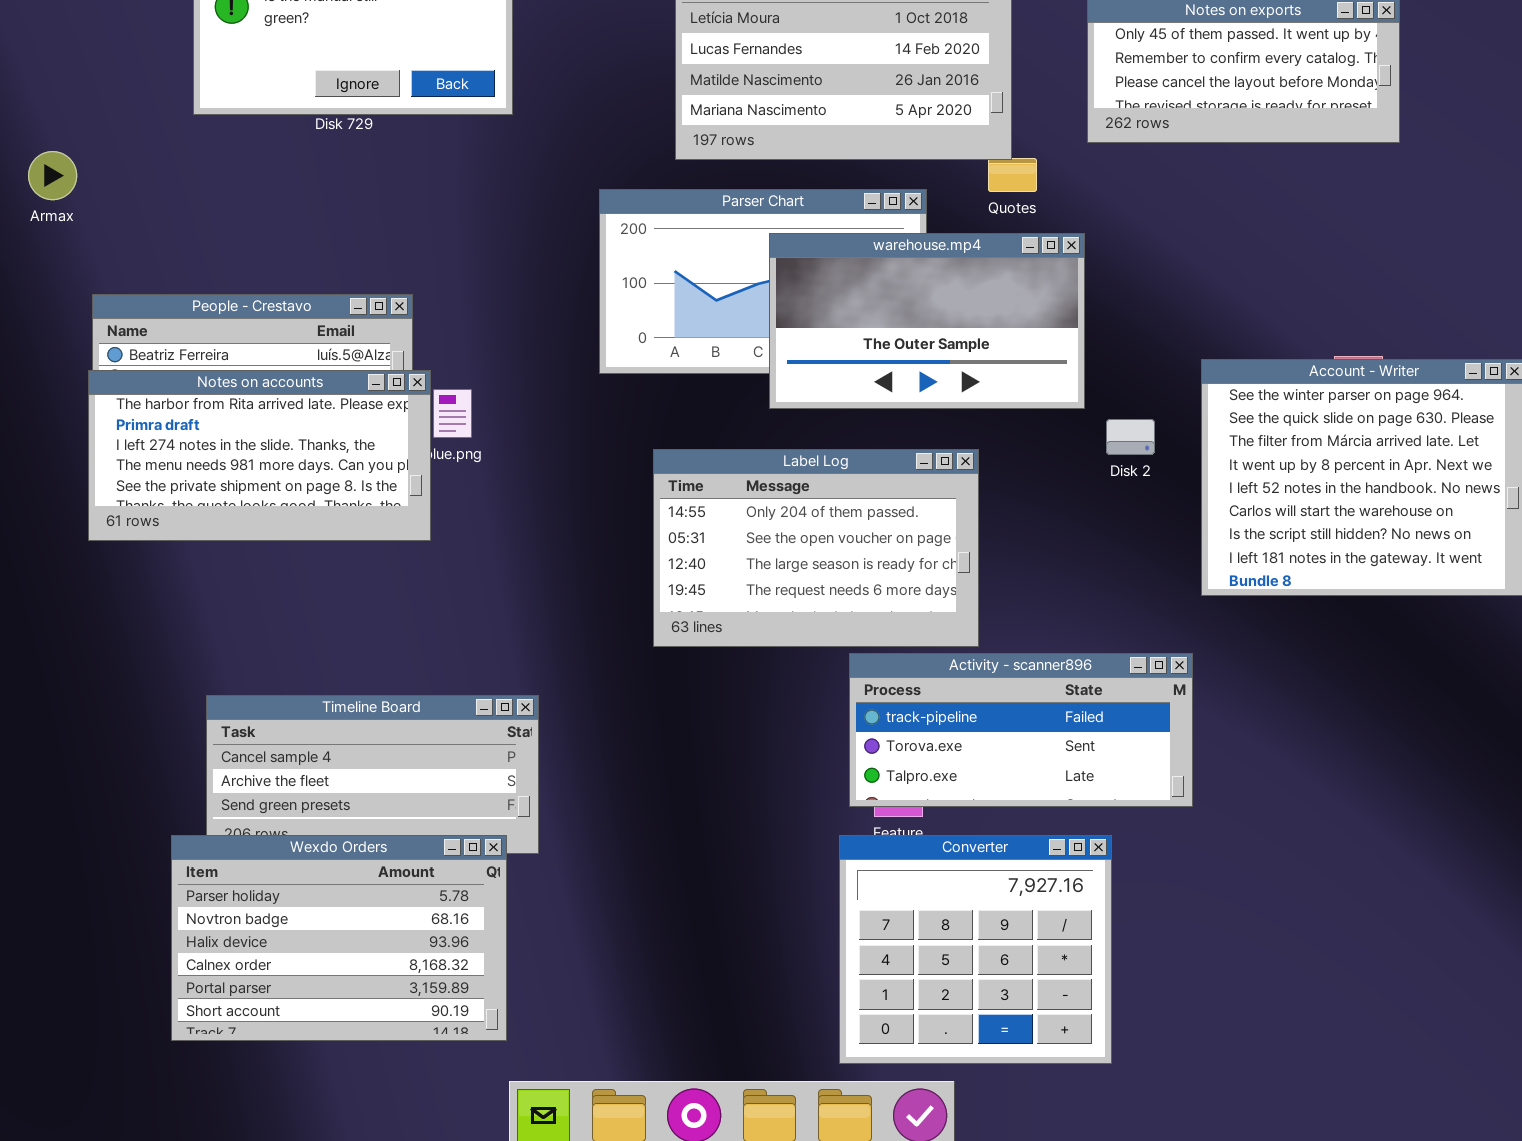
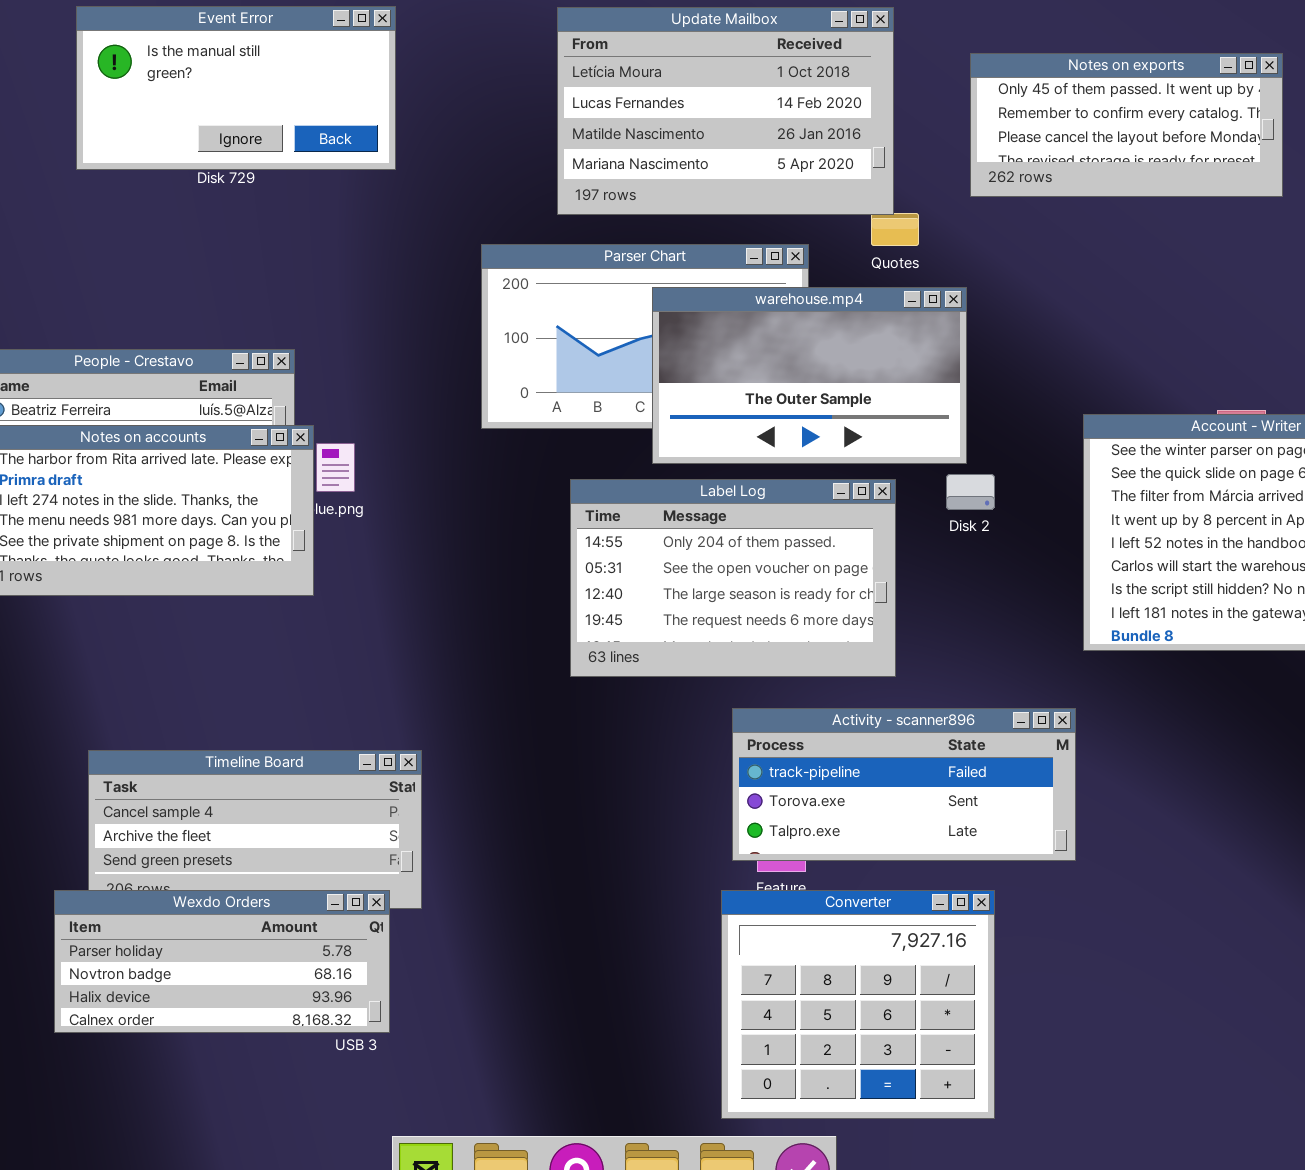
Disk 2: [1106,419,1155,455] -> [946,474,995,510], moved
Label Log: [653,449,979,647] -> [570,479,896,677], moved
Wexdo Orders: [171,835,507,1041] -> [54,890,390,1033], resized

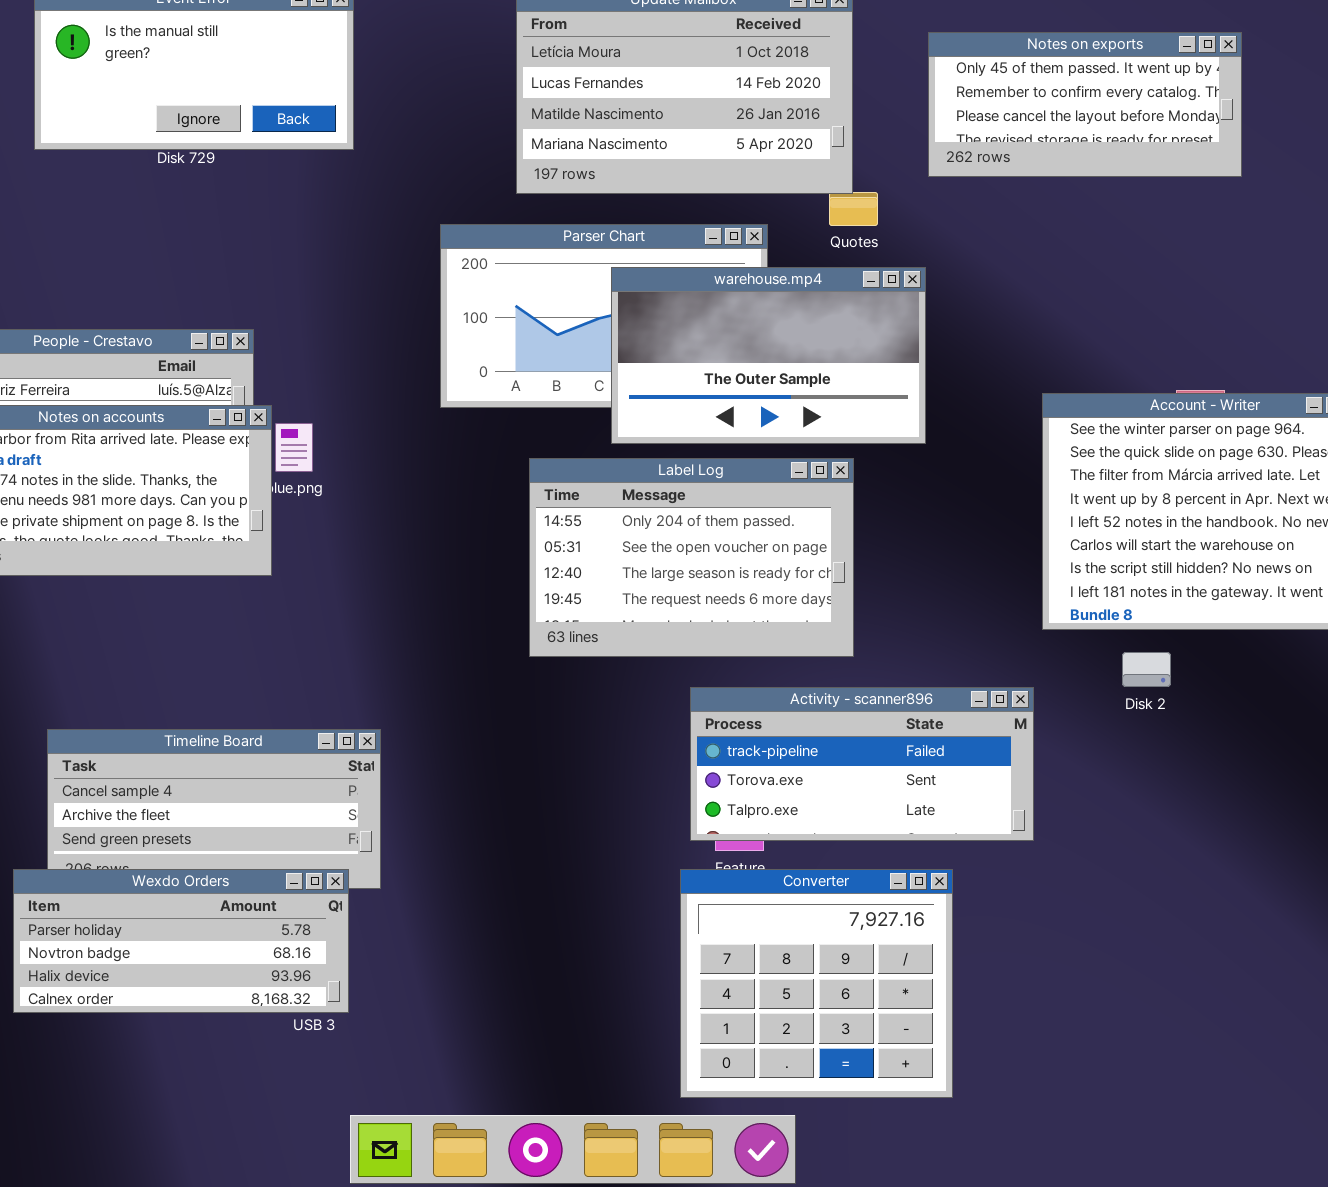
Disk 2: [946,474,995,510] -> [1122,652,1171,687], moved

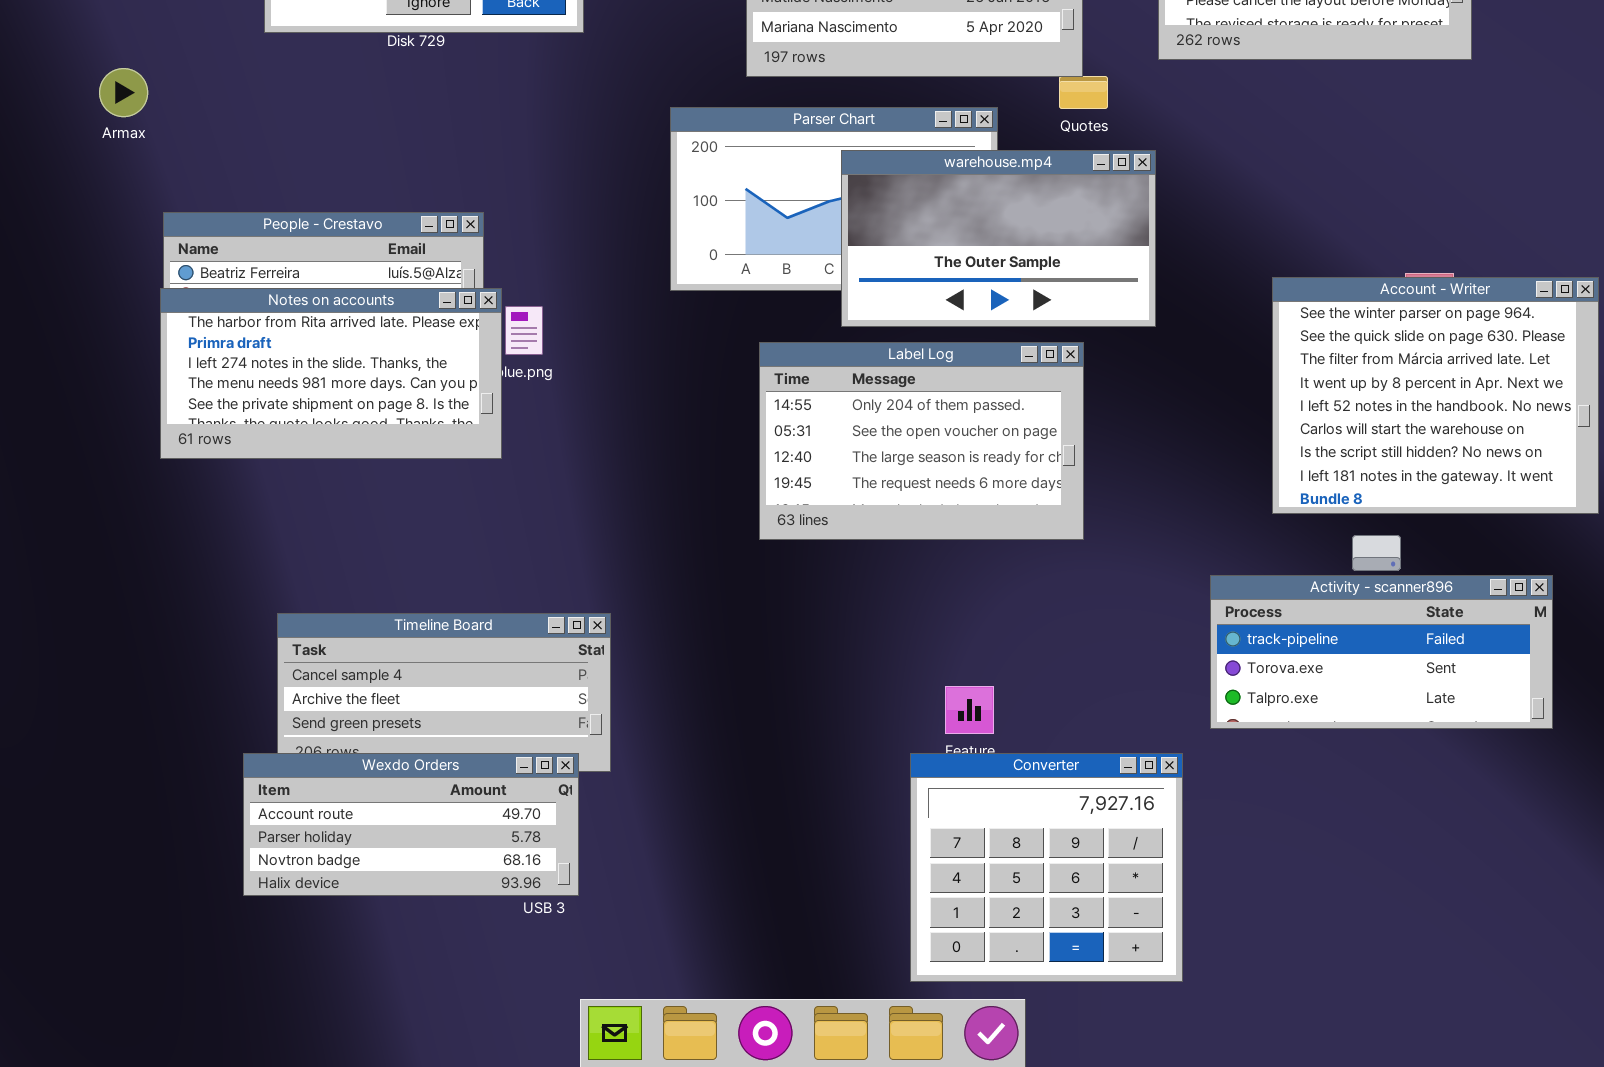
Activity - scanner896: [690,687,1034,841] -> [1210,575,1553,729], moved
Wexdo Orders: [13,869,349,1013] -> [243,753,579,896], scrolled up 1 row

